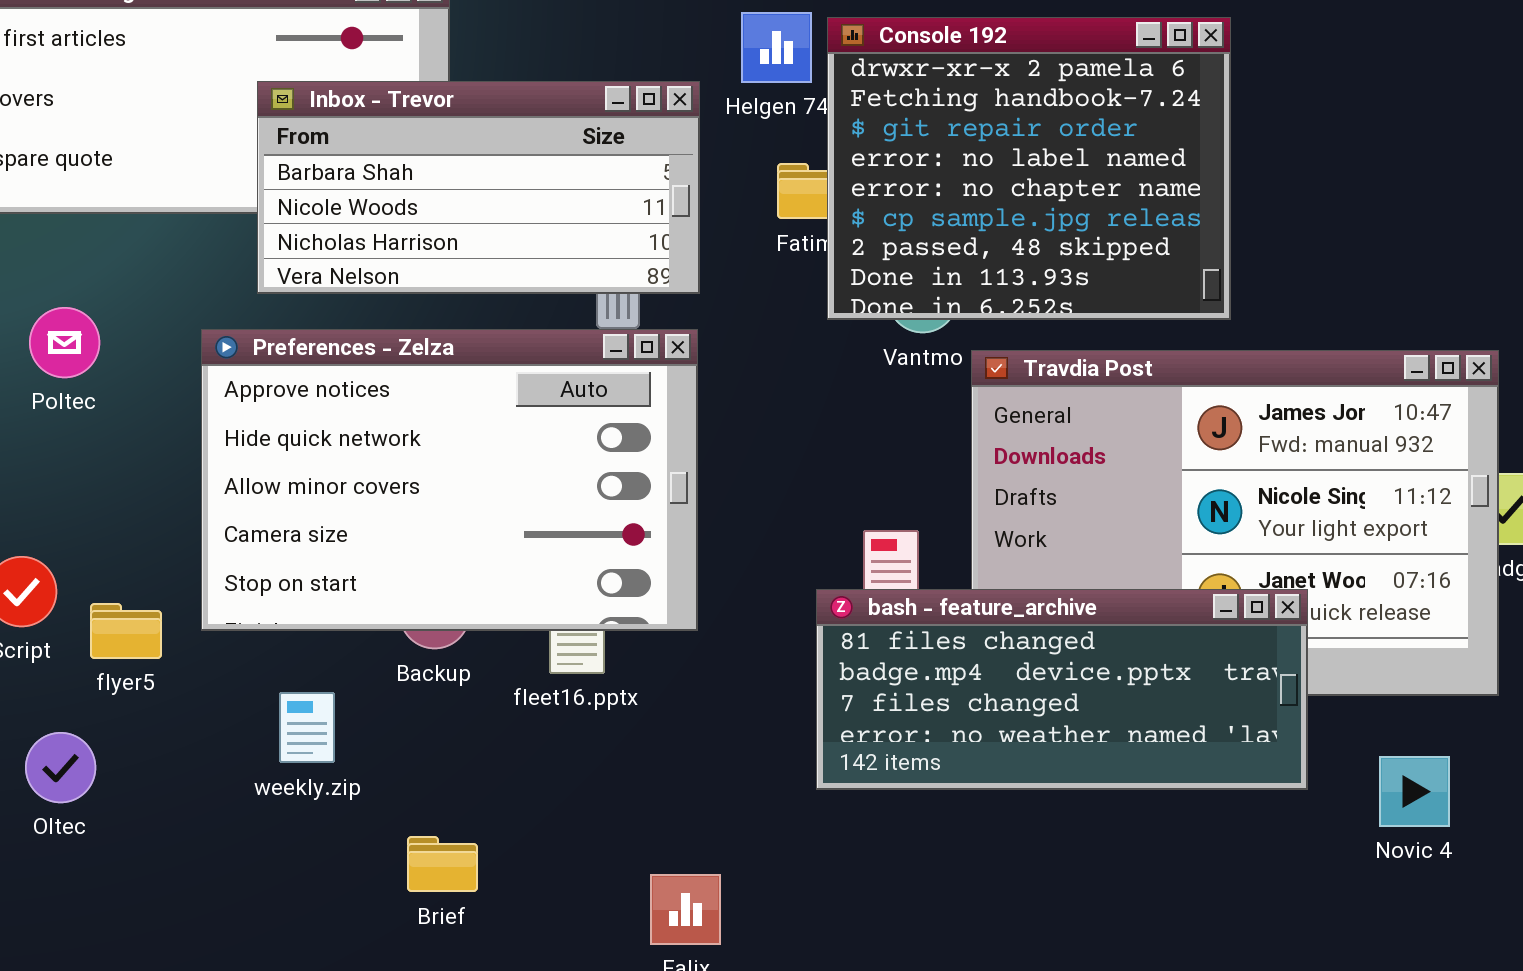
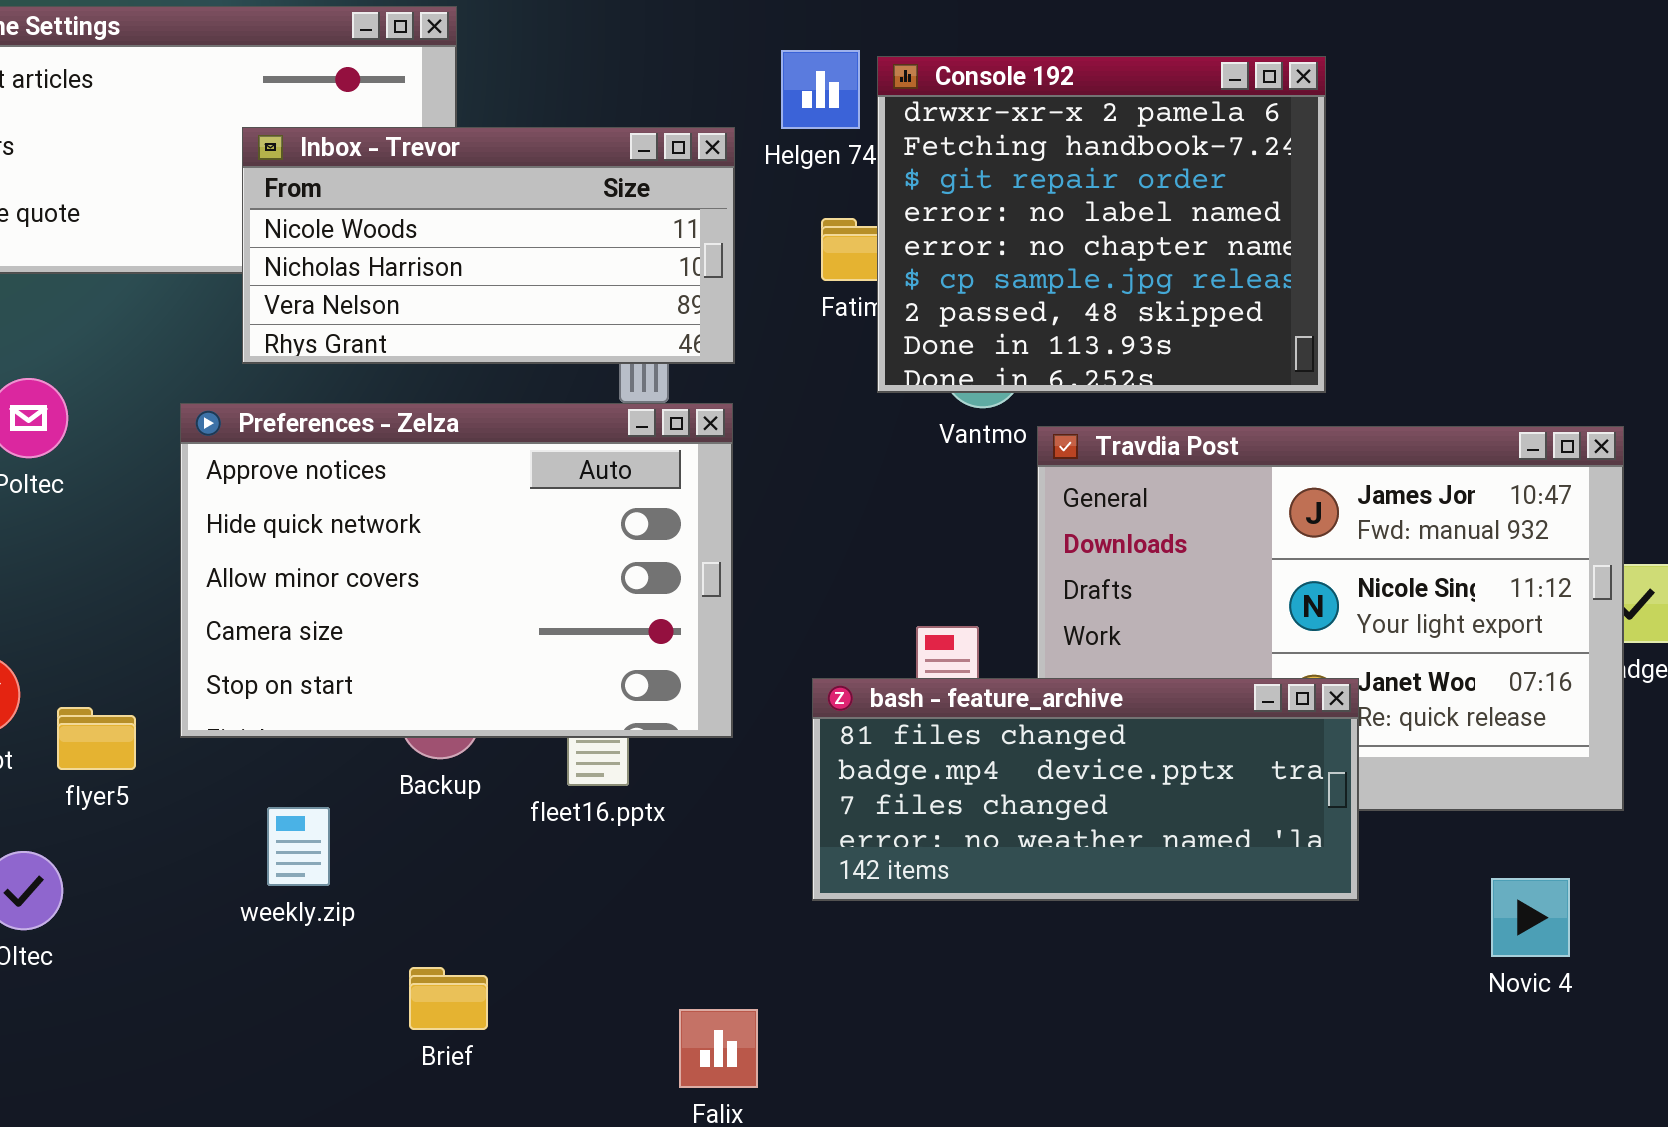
Inbox - Trevor: [257,81,700,294] -> [242,127,735,364], scrolled down 1 row
bash - feature_archive: [816,589,1308,790] -> [812,678,1359,901], moved

